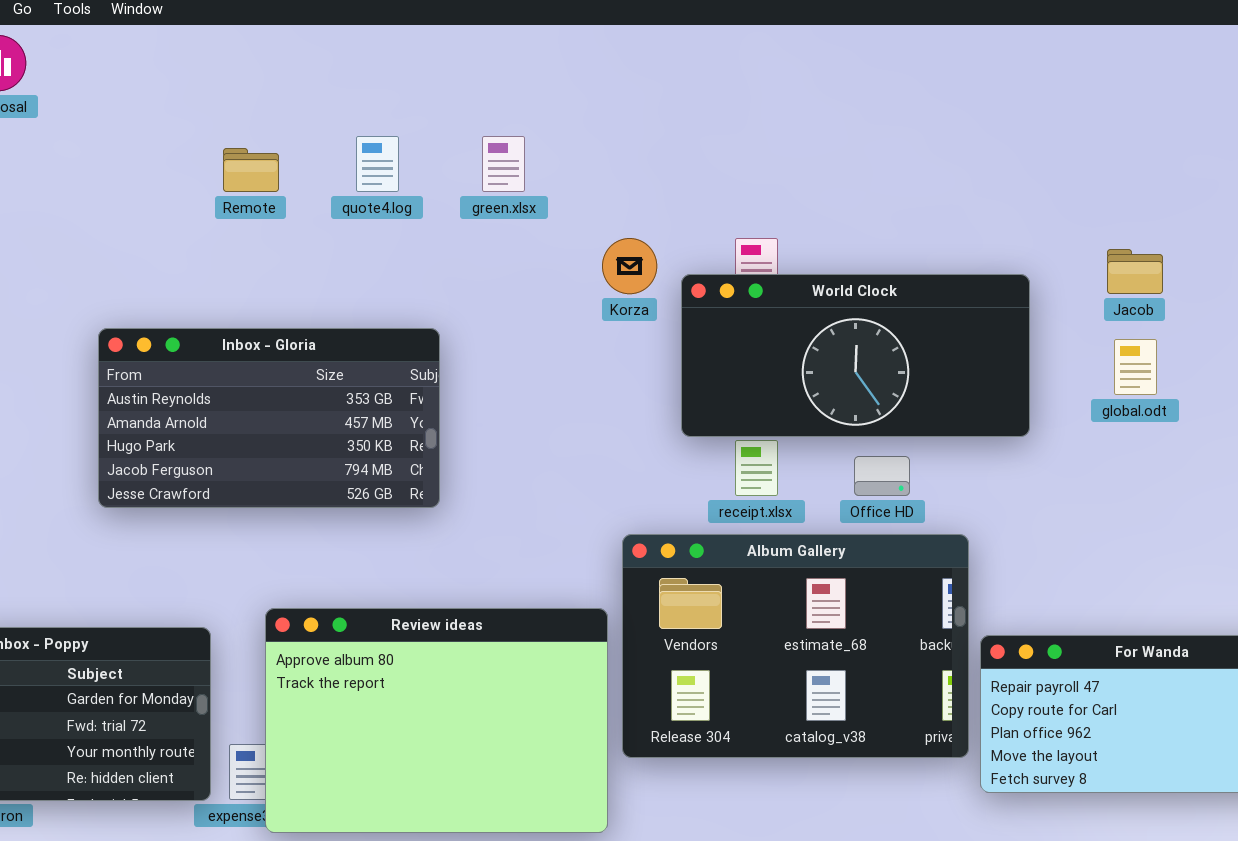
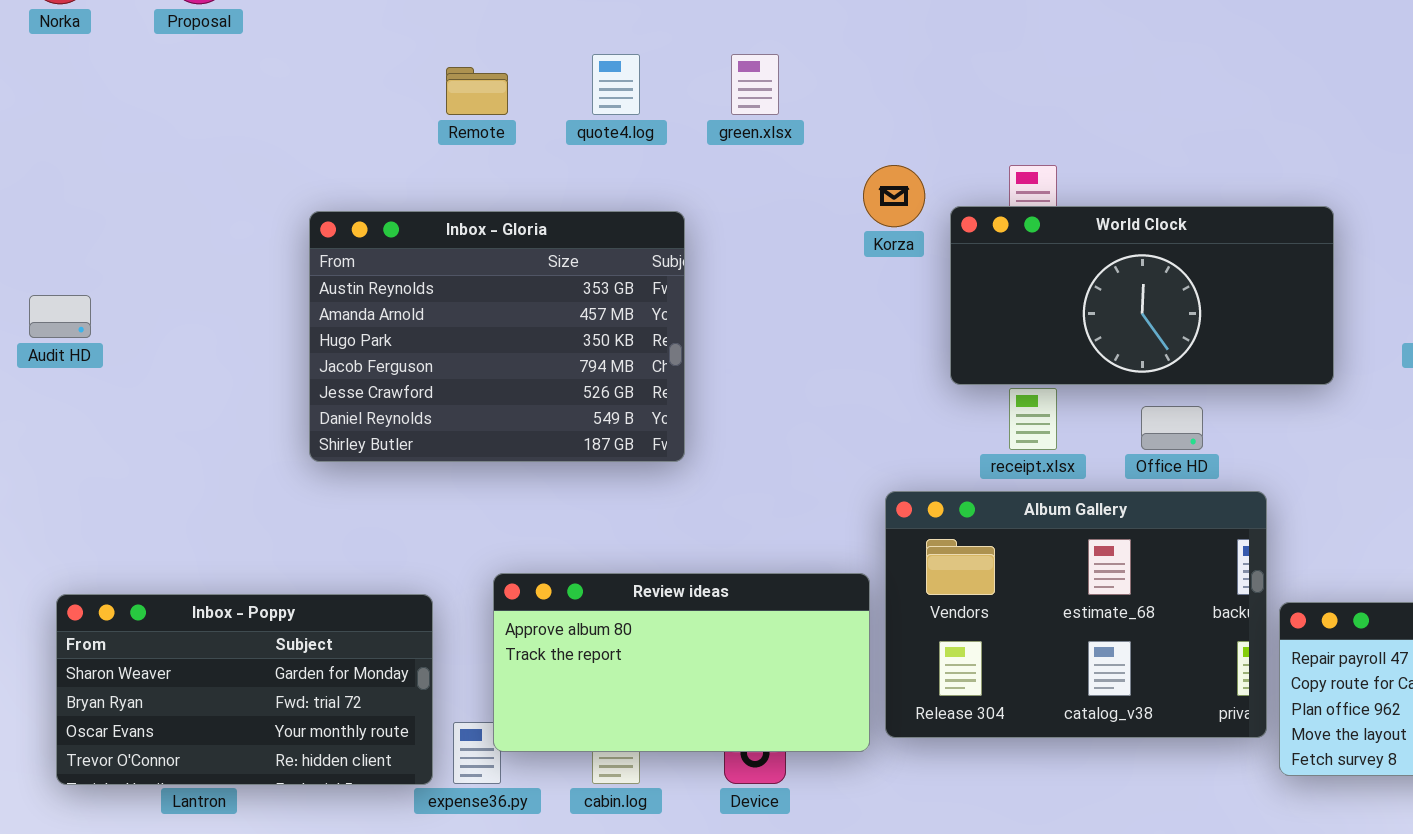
Inbox - Gloria: [98,328,440,508] -> [309,211,685,462], resized
Review ideas: [265,608,608,833] -> [493,573,870,752], resized

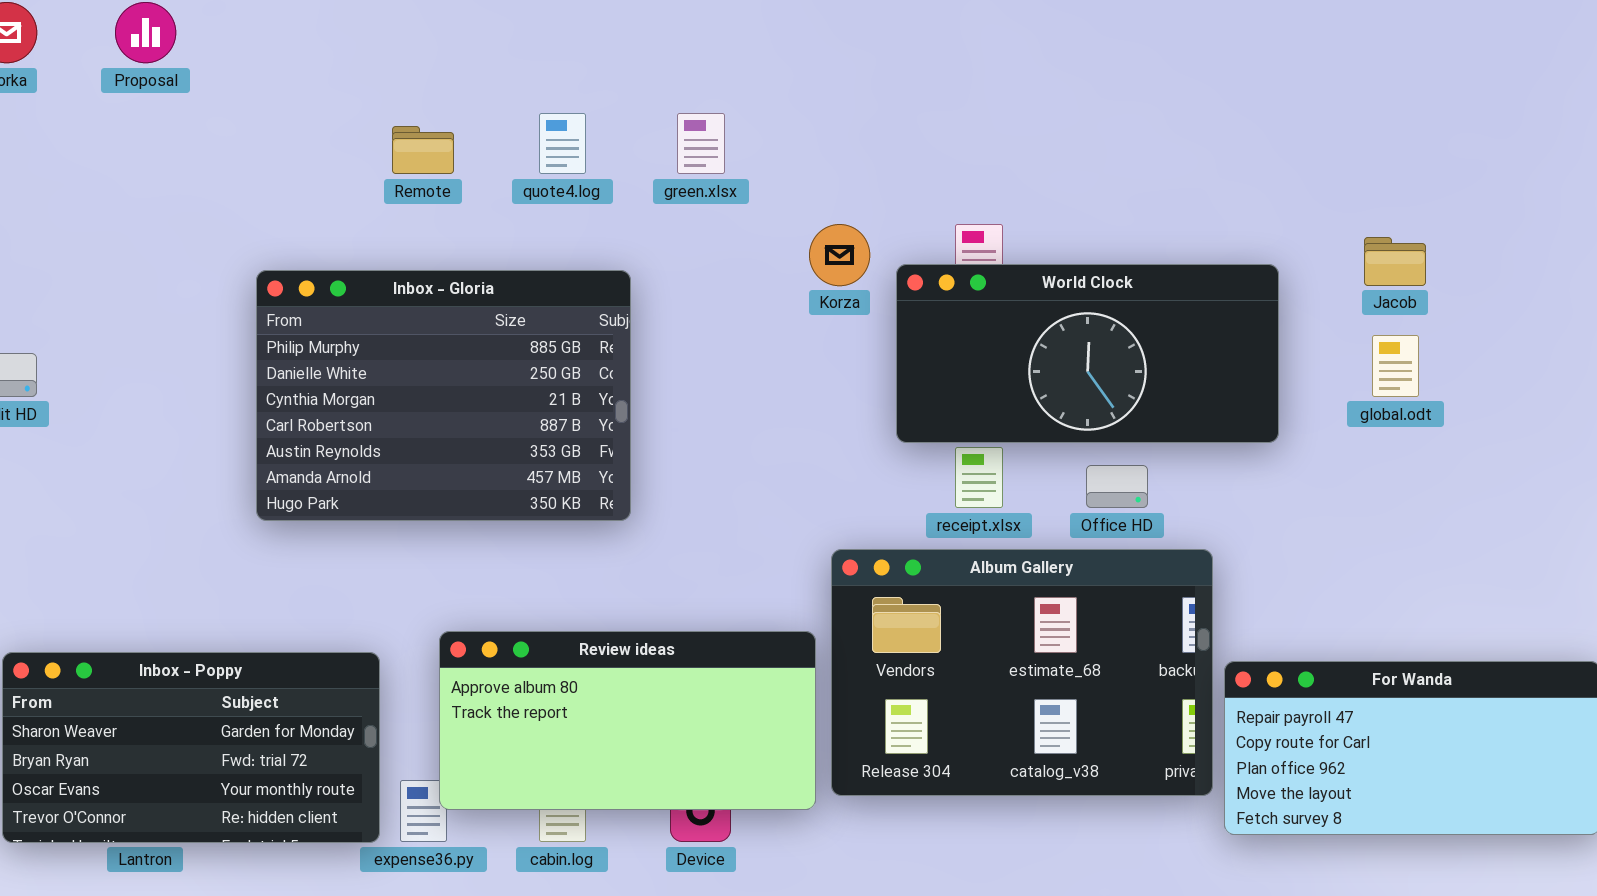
Inbox - Gloria: [309,211,685,462] -> [256,270,631,521], scrolled up 4 rows

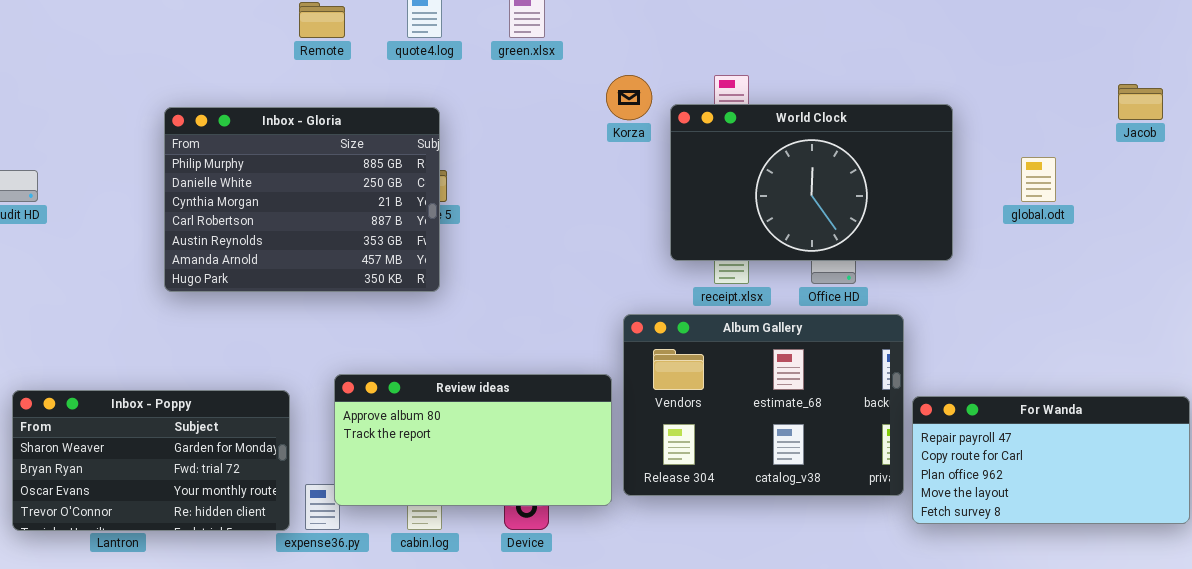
Jacob: [1364,237,1426,286] -> [1118,84,1163,120], moved
World Clock: [896,264,1279,443] -> [670,104,953,261], resized
Inbox - Gloria: [256,270,631,521] -> [164,107,440,292], moved

